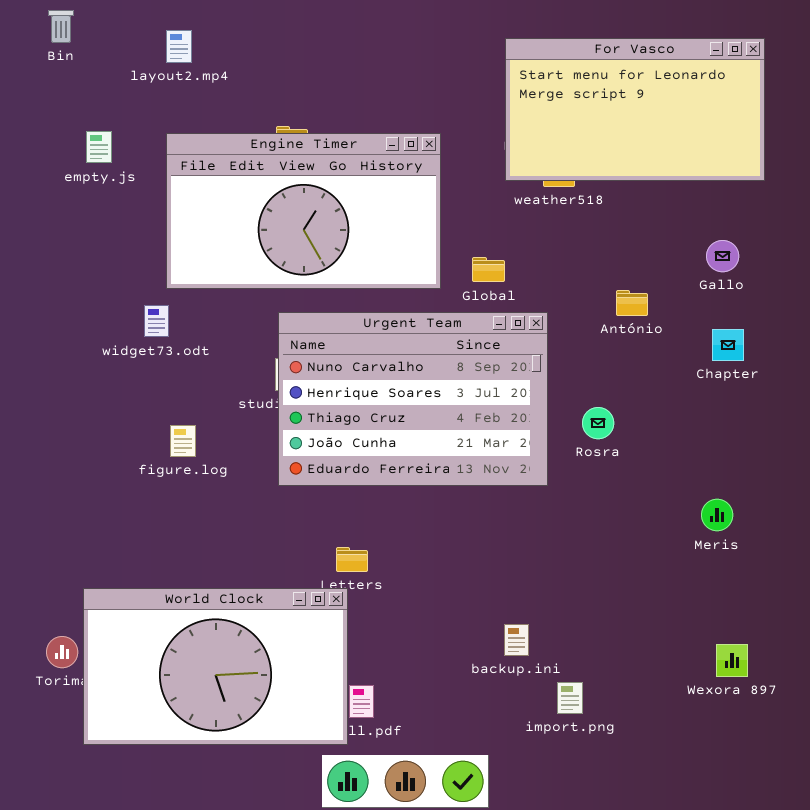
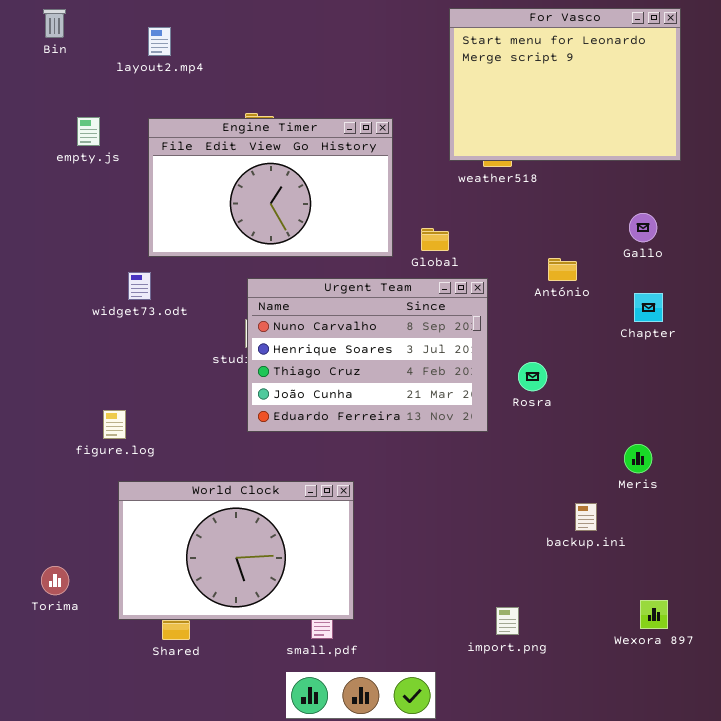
For Vasco: [505,38,765,181] -> [449,8,681,161], resized
figure.log: [170,425,196,457] -> [103,410,126,439], moved
World Clock: [83,588,348,745] -> [118,481,354,620], moved
backup.ini: [504,624,529,656] -> [575,503,597,531], moved
Wexora 897: [716,644,748,677] -> [640,600,668,629], moved

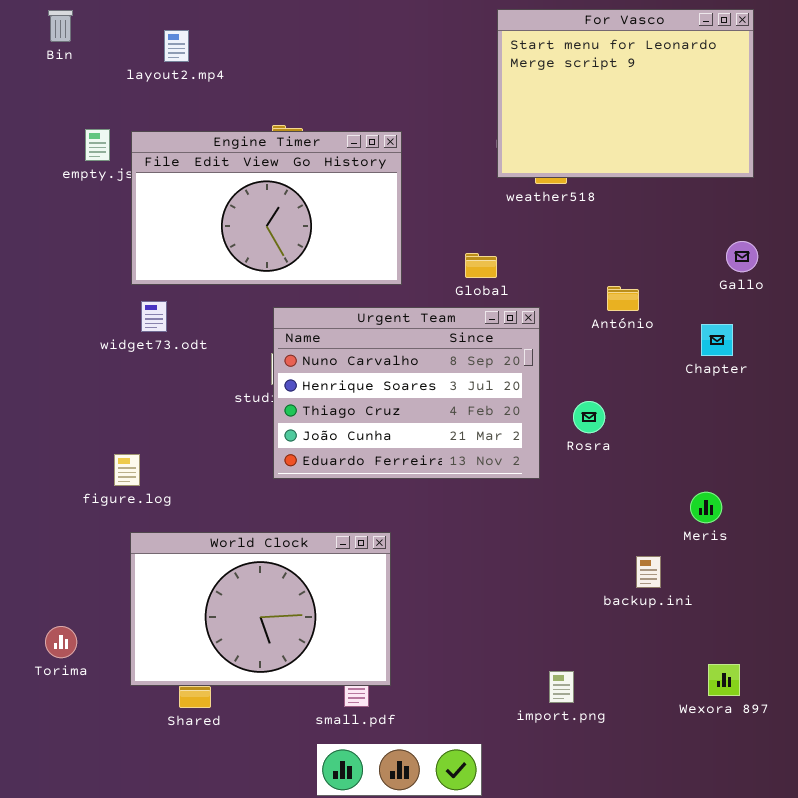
Engine Timer: [148,118,393,257] -> [131,131,402,285], moved
Gallo: [629,213,657,242] -> [726,241,758,272], moved

